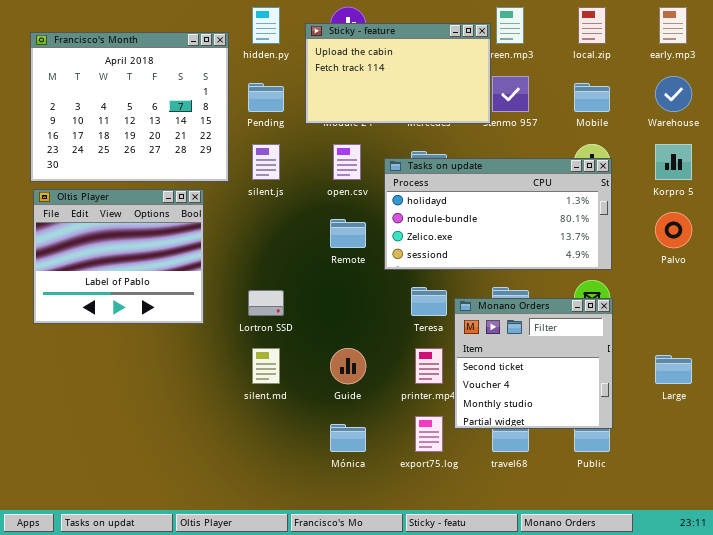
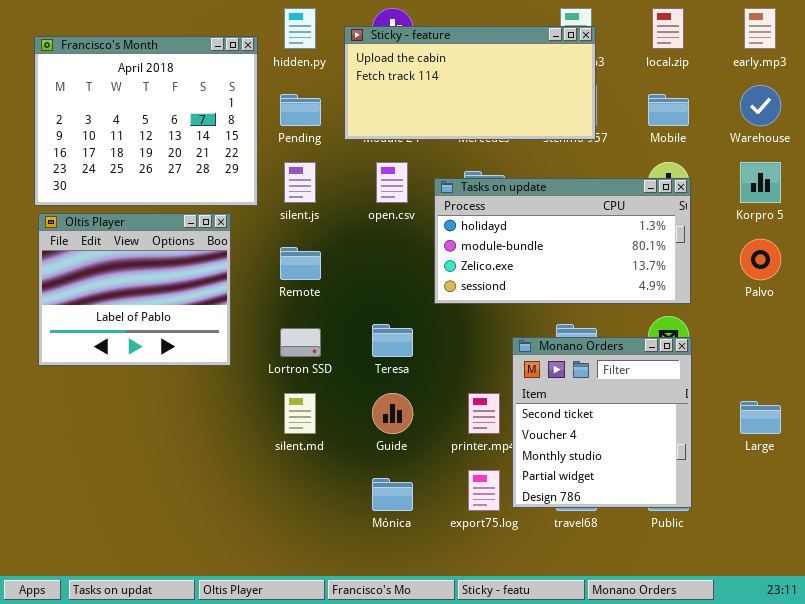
Sticky - feature: [305,23,491,124] -> [344,26,596,140], resized
Remote: [330,219,366,248] -> [280,247,321,280], moved
Teresa: [411,287,447,316] -> [372,324,413,357], moved
Monano Orders: [454,298,613,429] -> [512,337,692,508], resized

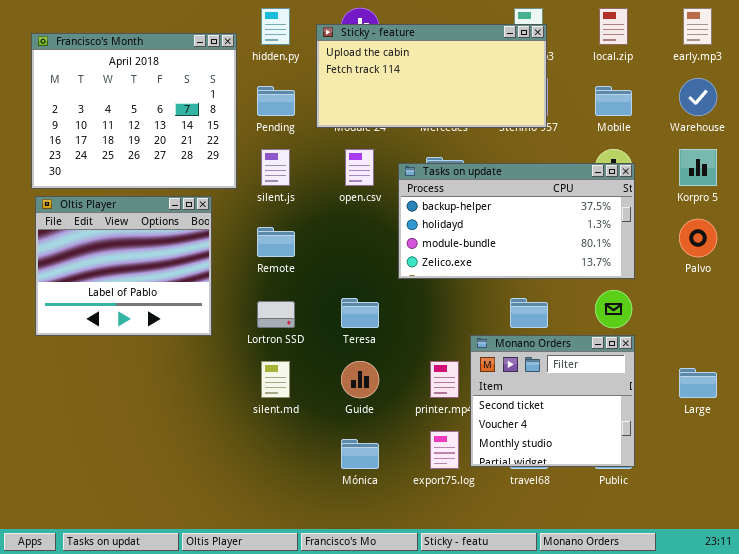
Tasks on update: [434,178,691,304] -> [398,163,635,279], scrolled up 1 row
Monano Orders: [512,337,692,508] -> [470,335,635,467], resized

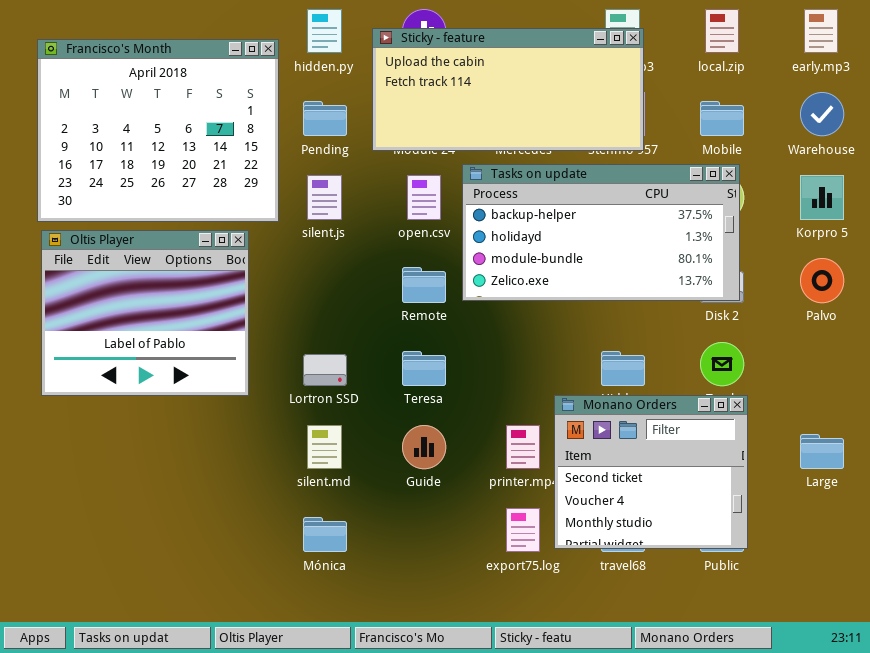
Tasks on update: [398,163,635,279] -> [462,164,740,301], moved
Remote: [257,227,295,257] -> [402,267,446,303], moved
Mónica: [341,439,379,469] -> [303,517,347,552], moved

